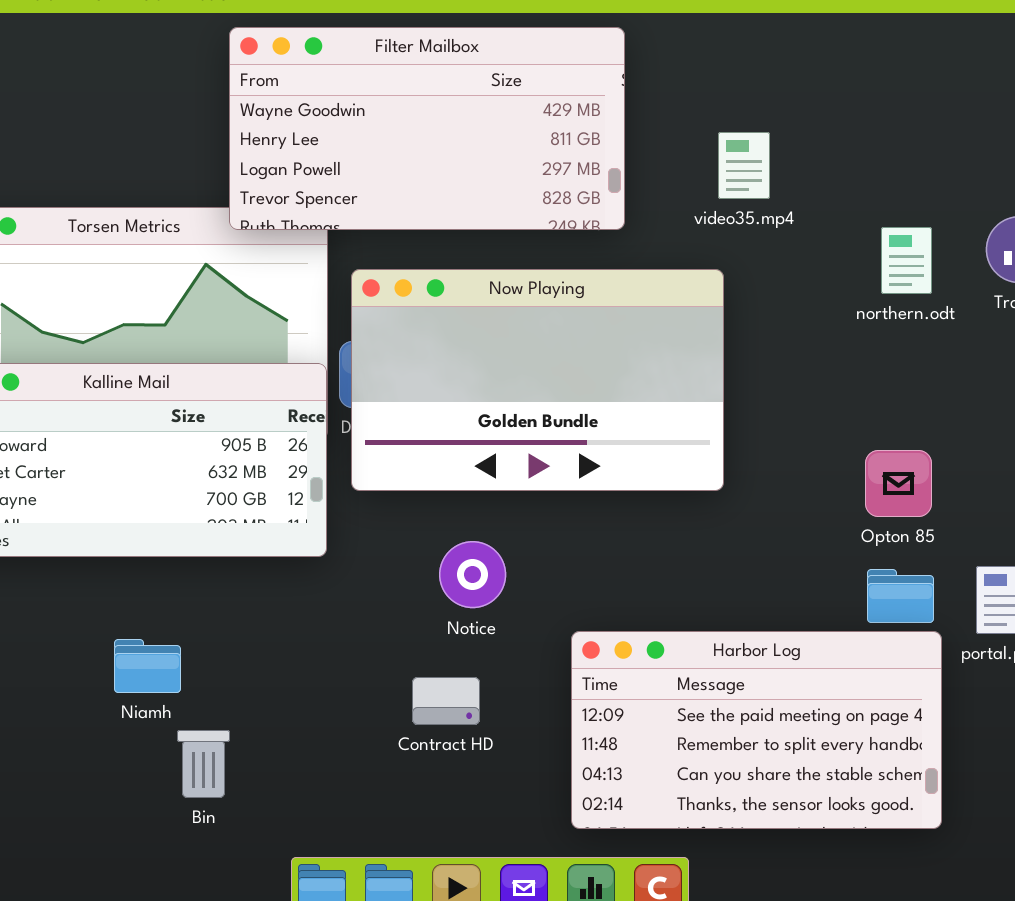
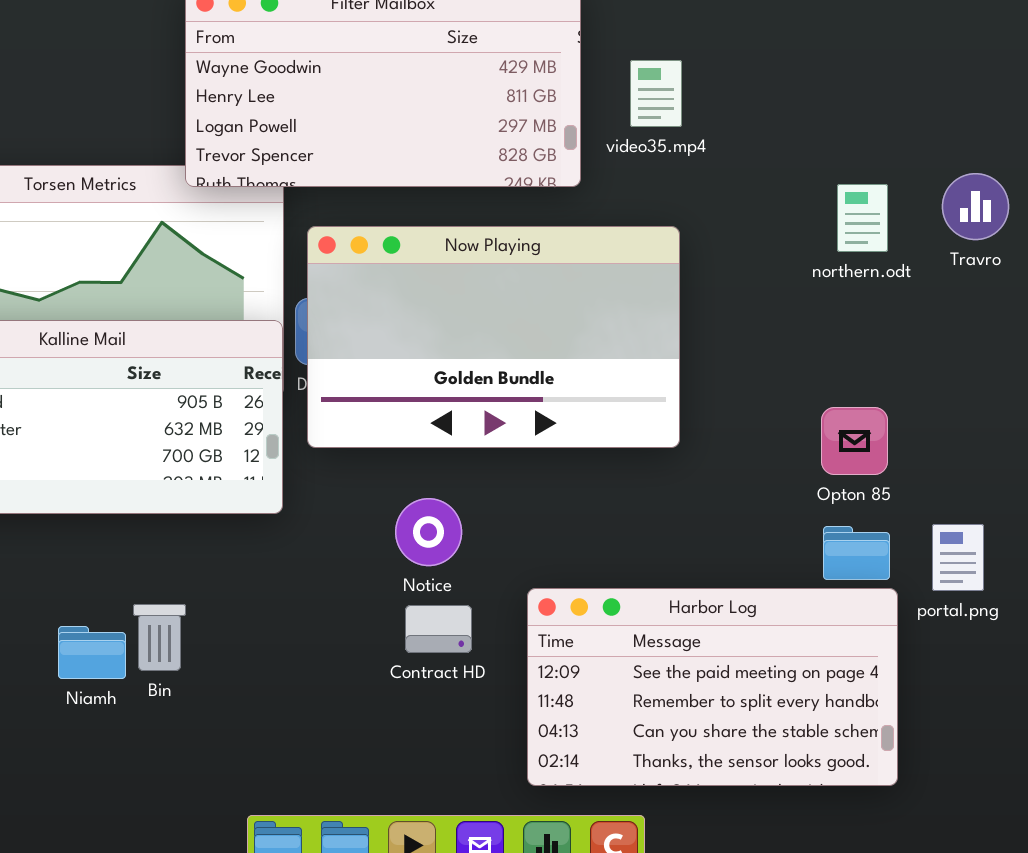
video35.mp4: [718,132,770,199] -> [630,60,682,127], moved
Niamh: [114,639,181,693] -> [58,626,126,679], moved
Contract HD: [412,677,480,725] -> [405,605,472,653], moved
Bin: [177,730,230,798] -> [133,604,186,671], moved

